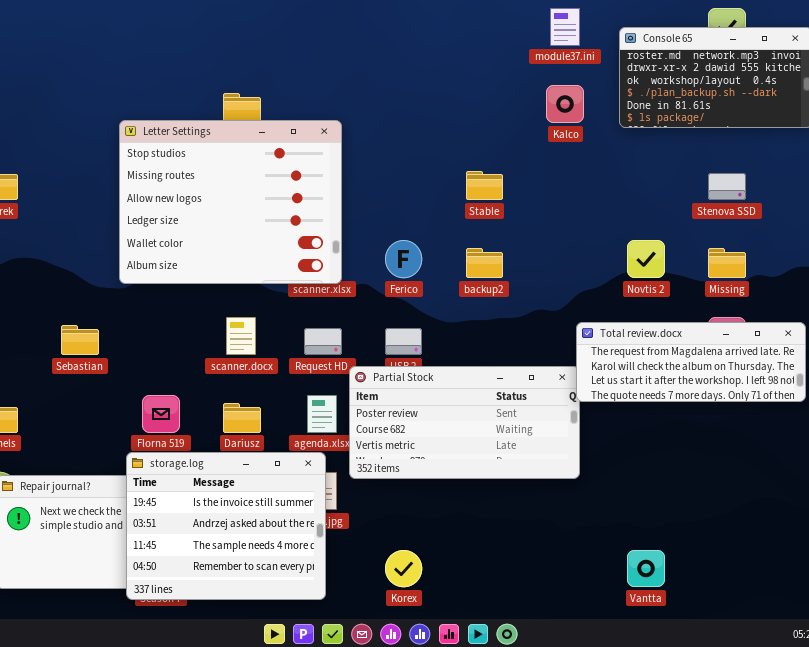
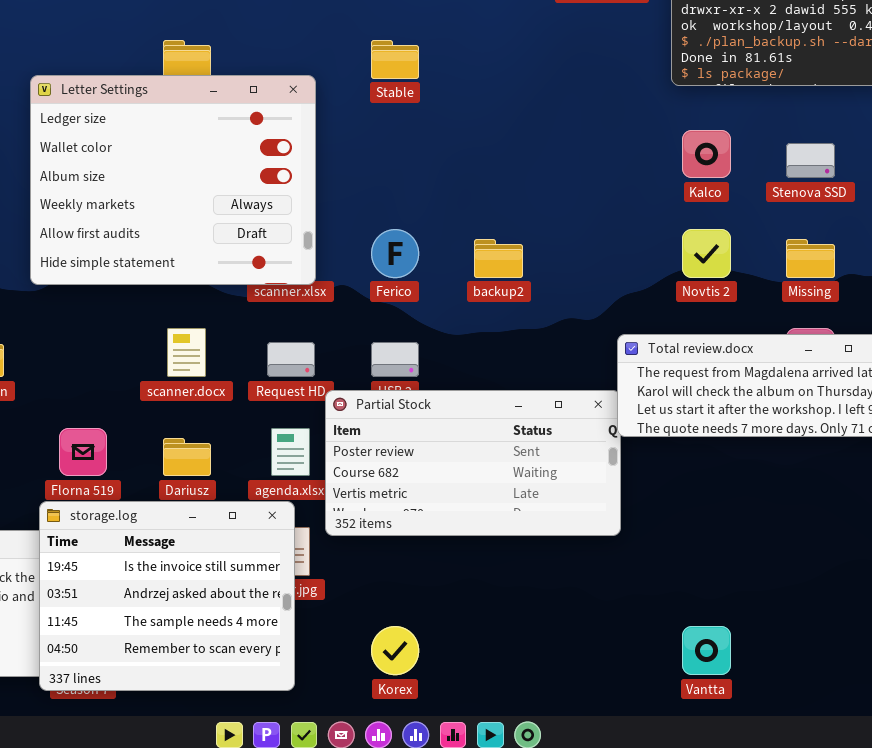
Kalco: [546,85,584,123] -> [682,130,731,178], moved
Letter Settings: [119,120,342,284] -> [30,75,316,285], scrolled down 3 rows
Stable: [466,171,503,200] -> [371,40,419,79], moved

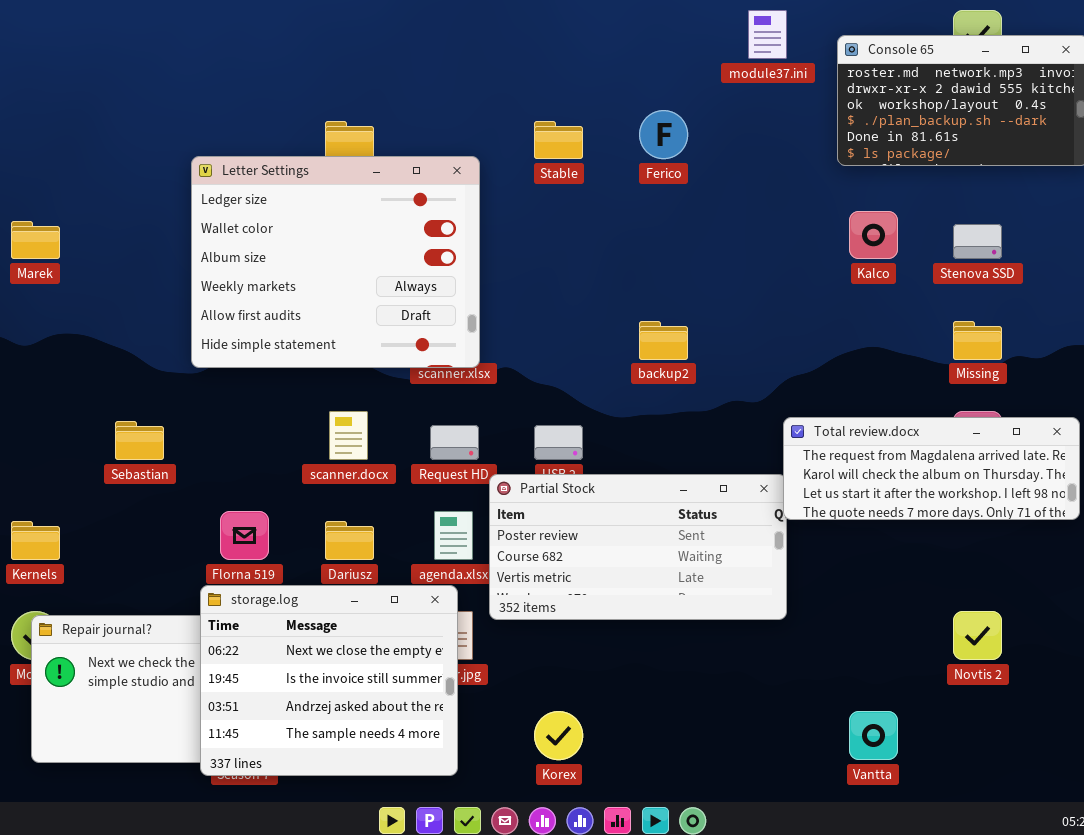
Ferico: [371,229,419,278] -> [639,110,688,159], moved
Novtis 2: [682,229,731,278] -> [953,611,1002,660], moved
storage.log: [39,501,295,691] -> [200,585,458,776], scrolled up 1 row

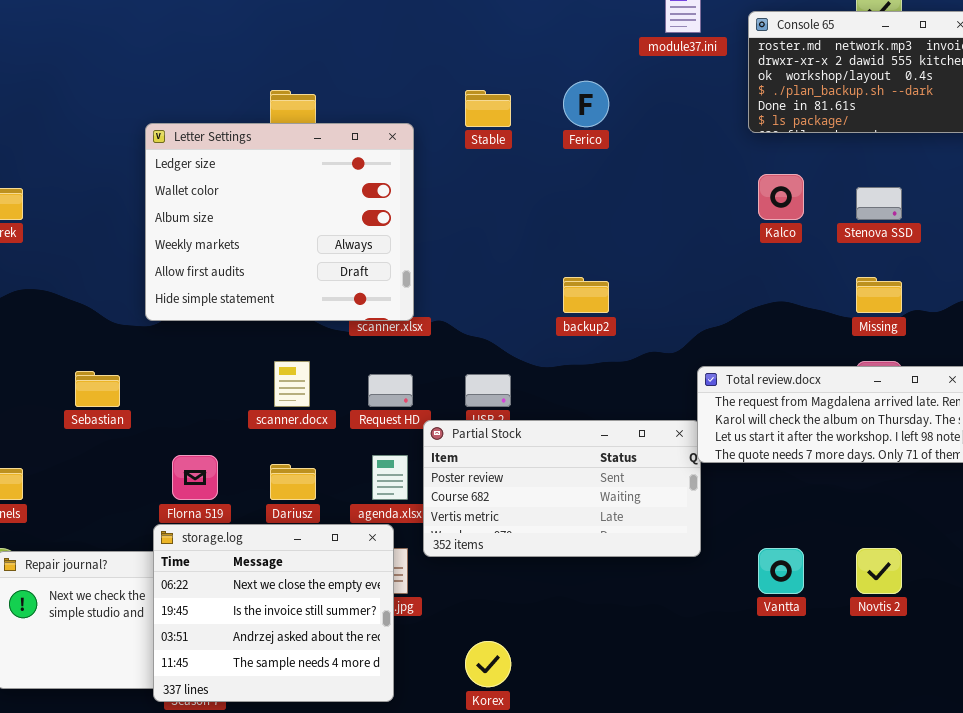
Vantta: [849,711,898,760] -> [758,548,804,594], moved

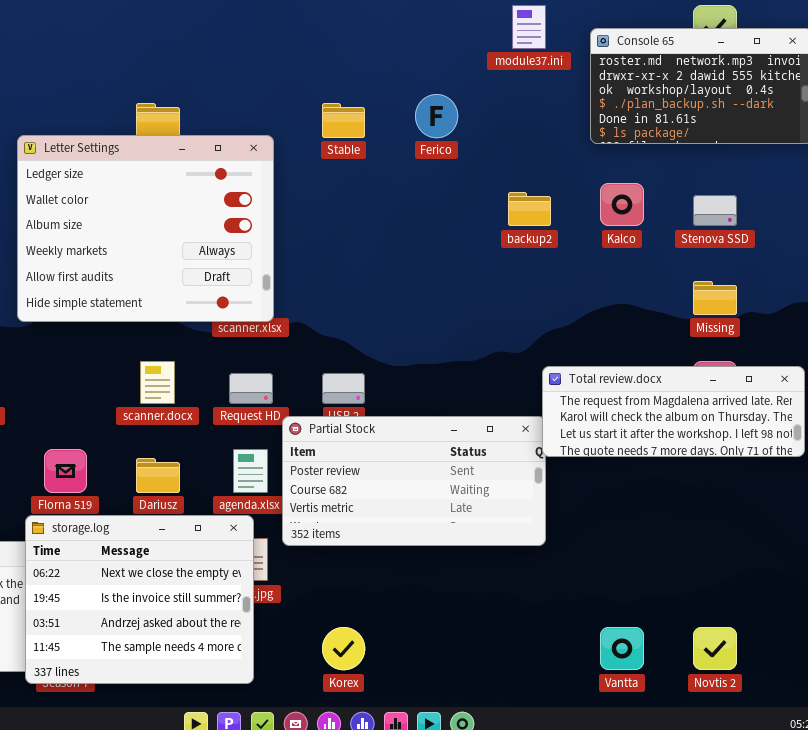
backup2: [563,277,609,313] -> [508,192,551,226], moved
Vantta: [758,548,804,594] -> [600,627,644,670], moved
Novtis 2: [856,548,902,594] -> [693,627,737,670], moved

